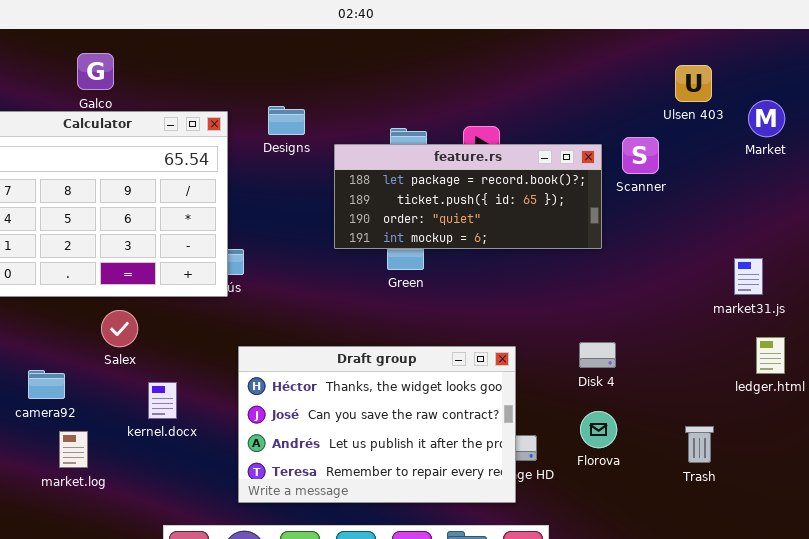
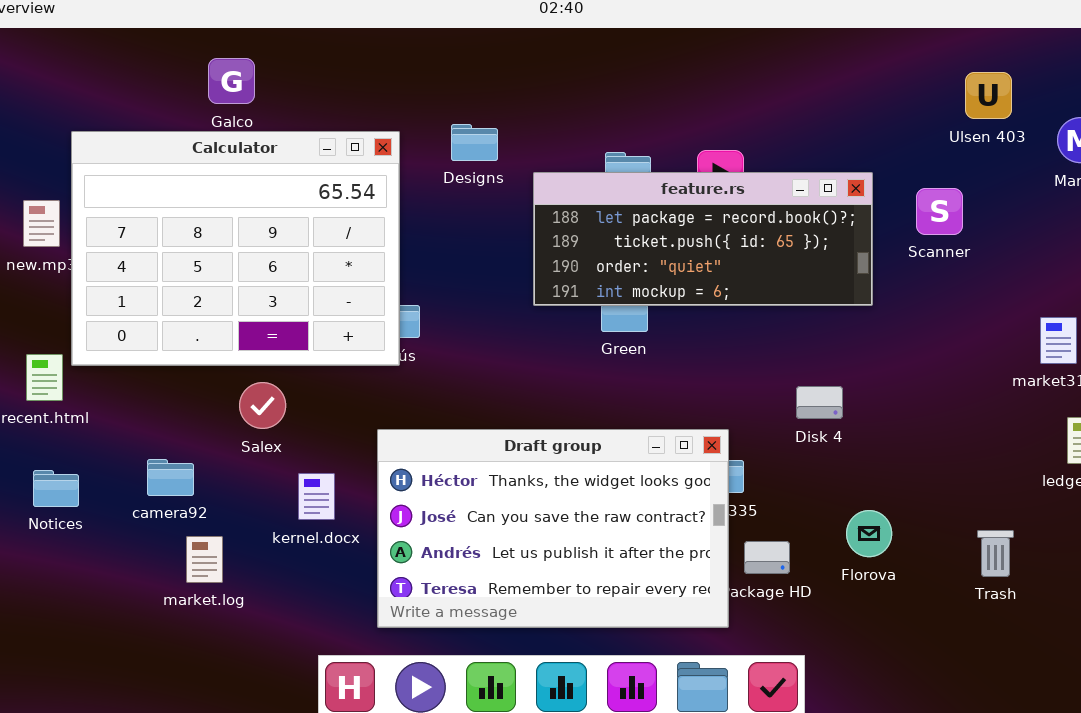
Scanner: [622,137,659,174] -> [916,188,963,235], moved
Disk 4: [579,342,616,368] -> [796,386,843,419], moved
Draft group: [238,346,516,503] -> [377,429,729,628], moved

